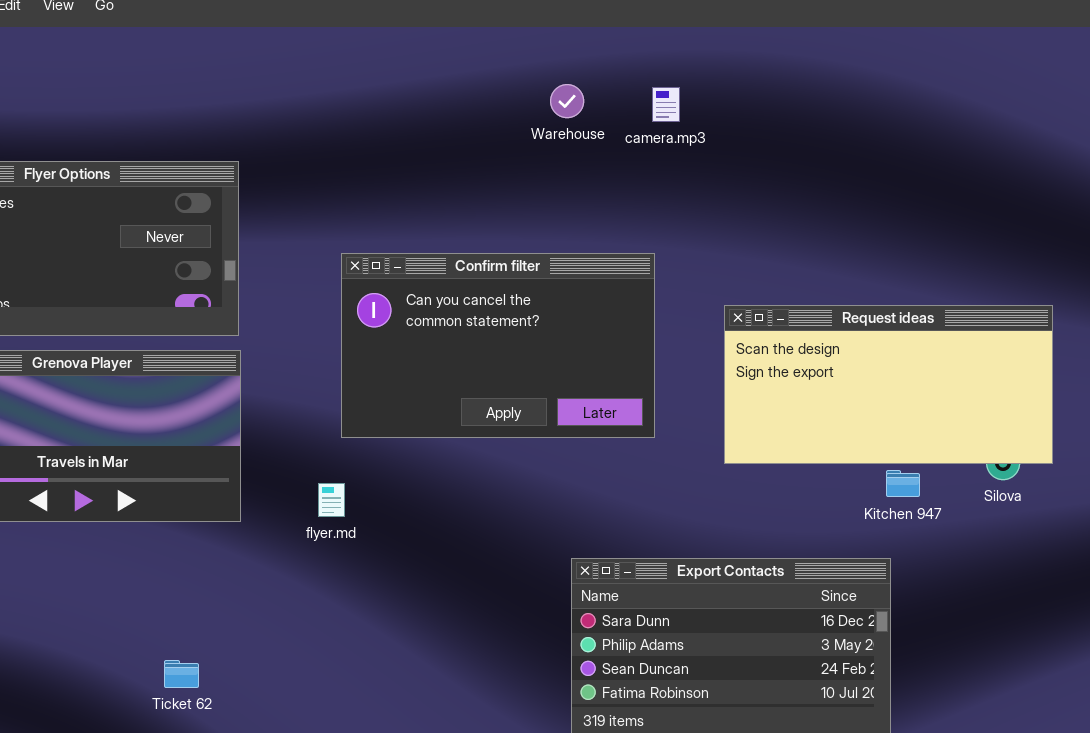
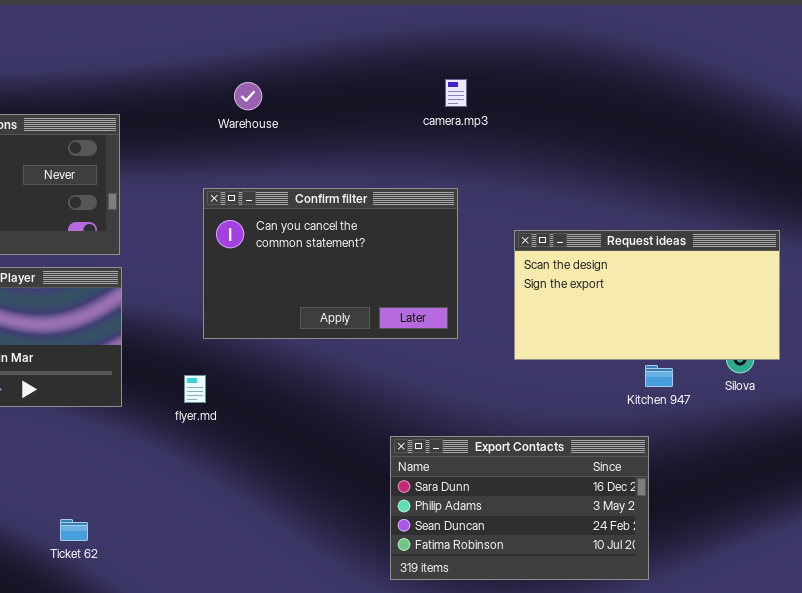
Warehouse: [550,84,584,118] -> [234,82,262,110], moved
camera.mp3: [652,87,680,122] -> [445,79,467,107], moved

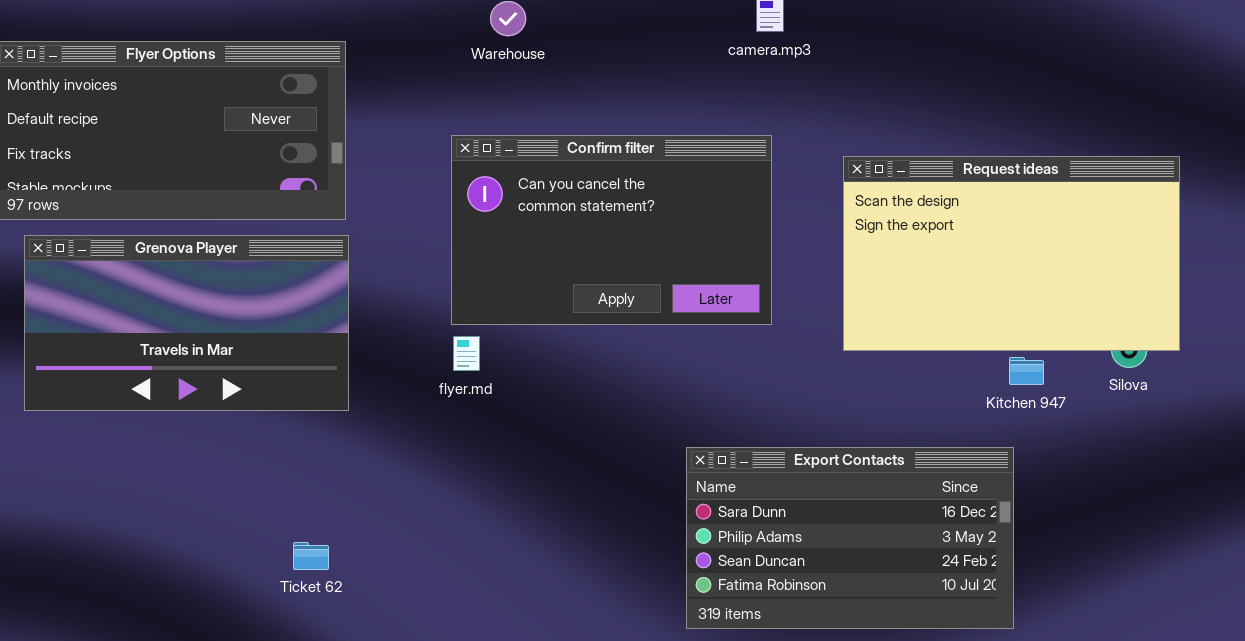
Request ideas: [514,230,780,360] -> [843,156,1180,351], resized
flyer.md: [184,375,206,403] -> [453,336,480,371], moved
Ticket 62: [60,519,88,541] -> [293,542,329,570], moved

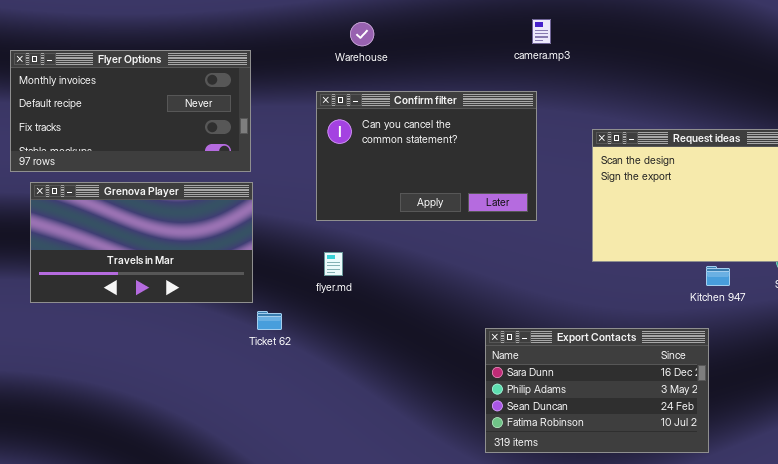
Confirm filter: [451,135,772,325] -> [316,91,537,221], moved
Ticket 62: [293,542,329,570] -> [257,311,282,330], moved

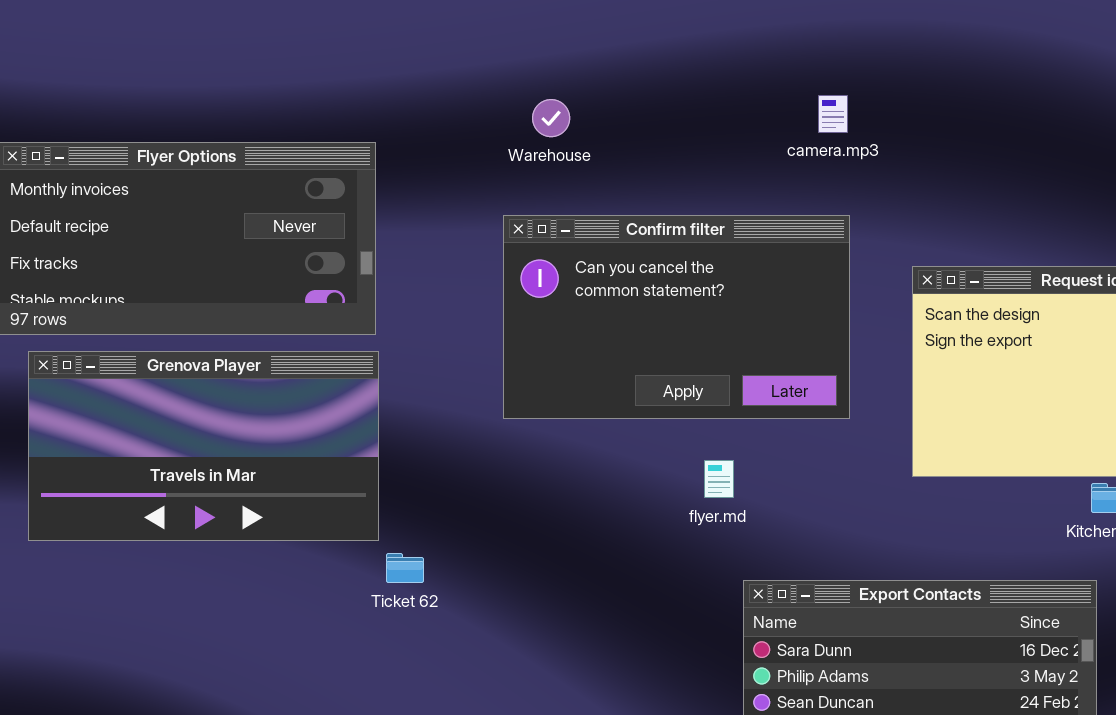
Confirm filter: [316,91,537,221] -> [503,215,850,419], moved
flyer.md: [324,252,343,276] -> [704,460,734,498], moved

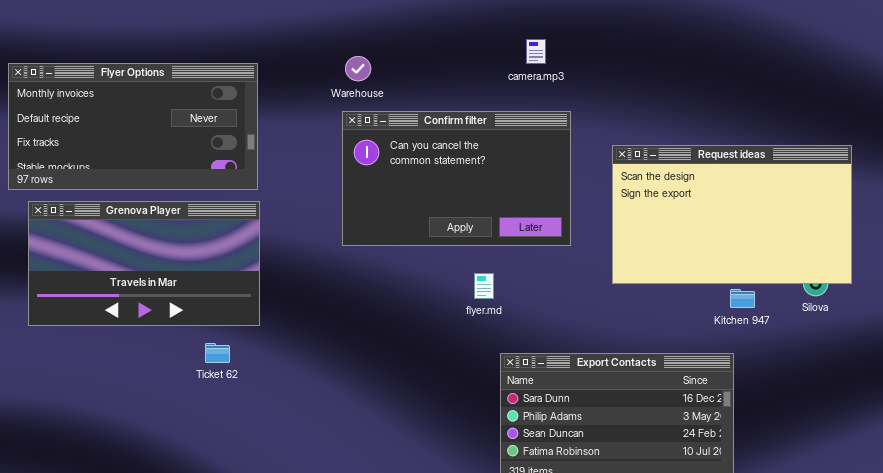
camera.mp3: [818,95,848,133] -> [526,39,546,64], moved
Warehouse: [532,99,570,137] -> [345,56,371,81], moved
Ticket 62: [386,553,424,583] -> [205,343,230,363], moved

